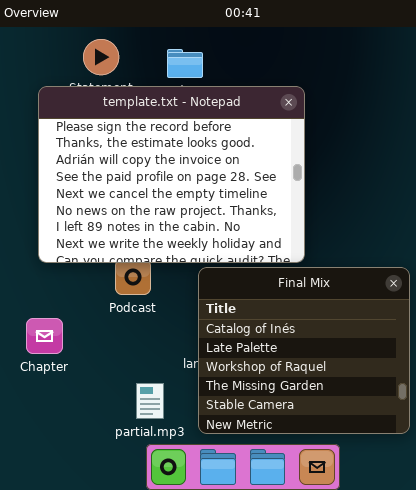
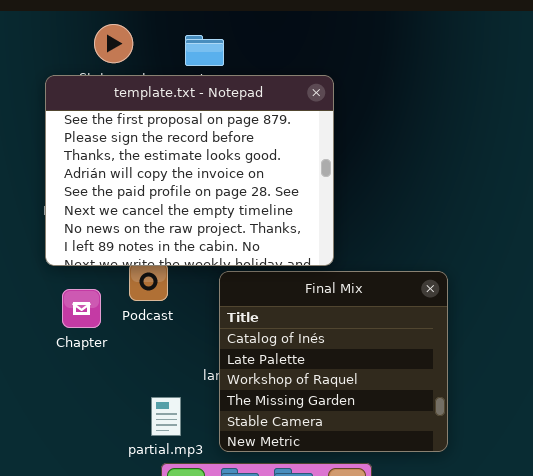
template.txt - Notepad: [38,86,305,263] -> [45,75,334,266], scrolled up 1 row
Chapter: [26,318,63,354] -> [62,289,101,328], moved

